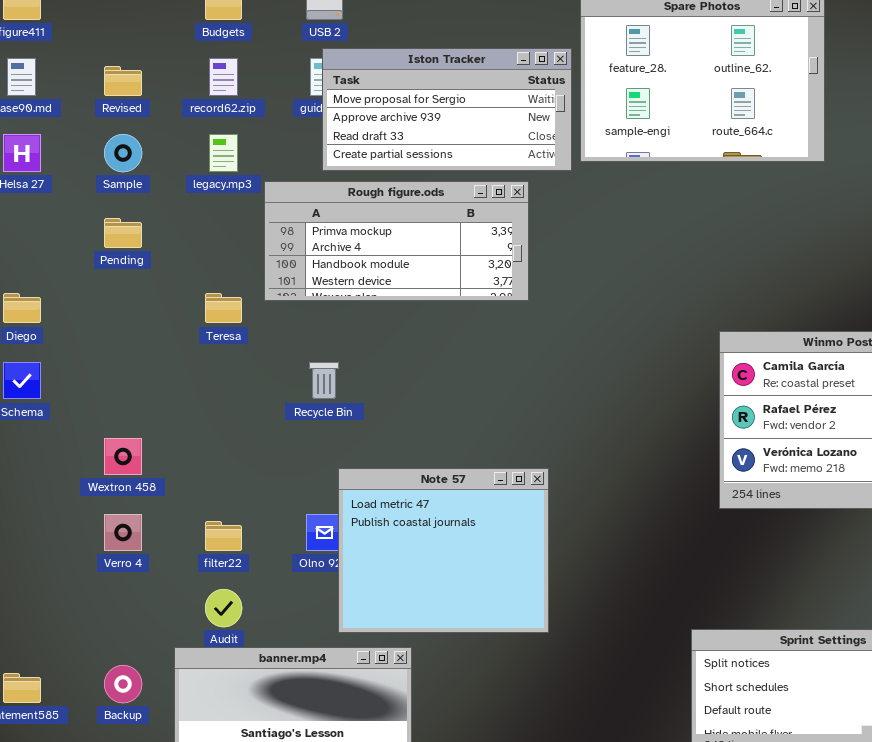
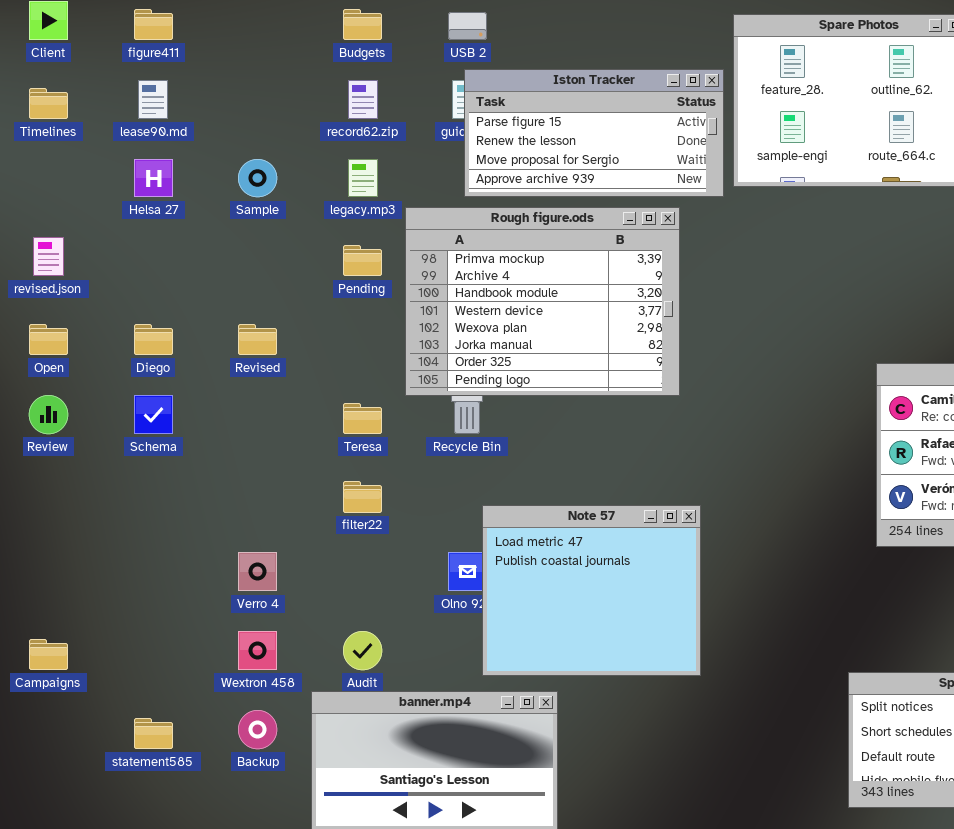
Iston Tracker: [322,48,572,171] -> [464,69,724,197], scrolled up 2 rows
Revised: [104,66,142,96] -> [238,324,277,355], moved
Rough figure.ods: [264,181,529,301] -> [405,207,680,396], resized
Pending: [104,218,142,248] -> [343,245,382,276], moved
Teresa: [205,293,242,323] -> [343,403,382,434], moved
Wextron 458: [104,438,142,475] -> [238,631,277,670], moved
filter22: [205,521,242,551] -> [343,481,382,513], moved

